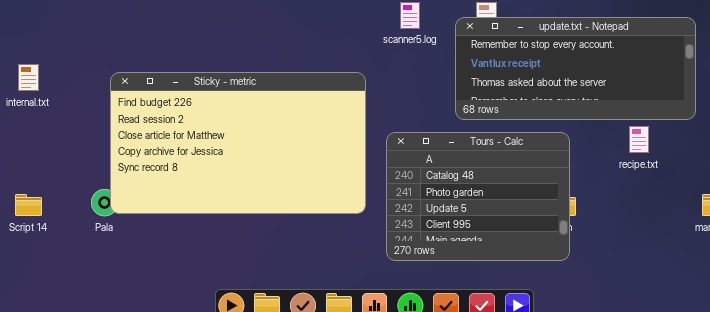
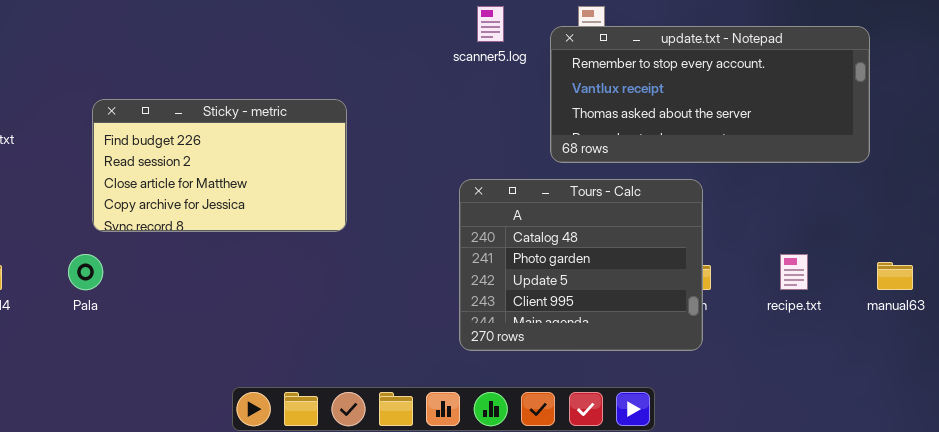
Sticky - metric: [110,72,366,214] -> [92,99,347,232], resized
recipe.txt: [629,126,649,153] -> [780,254,808,290], moved

